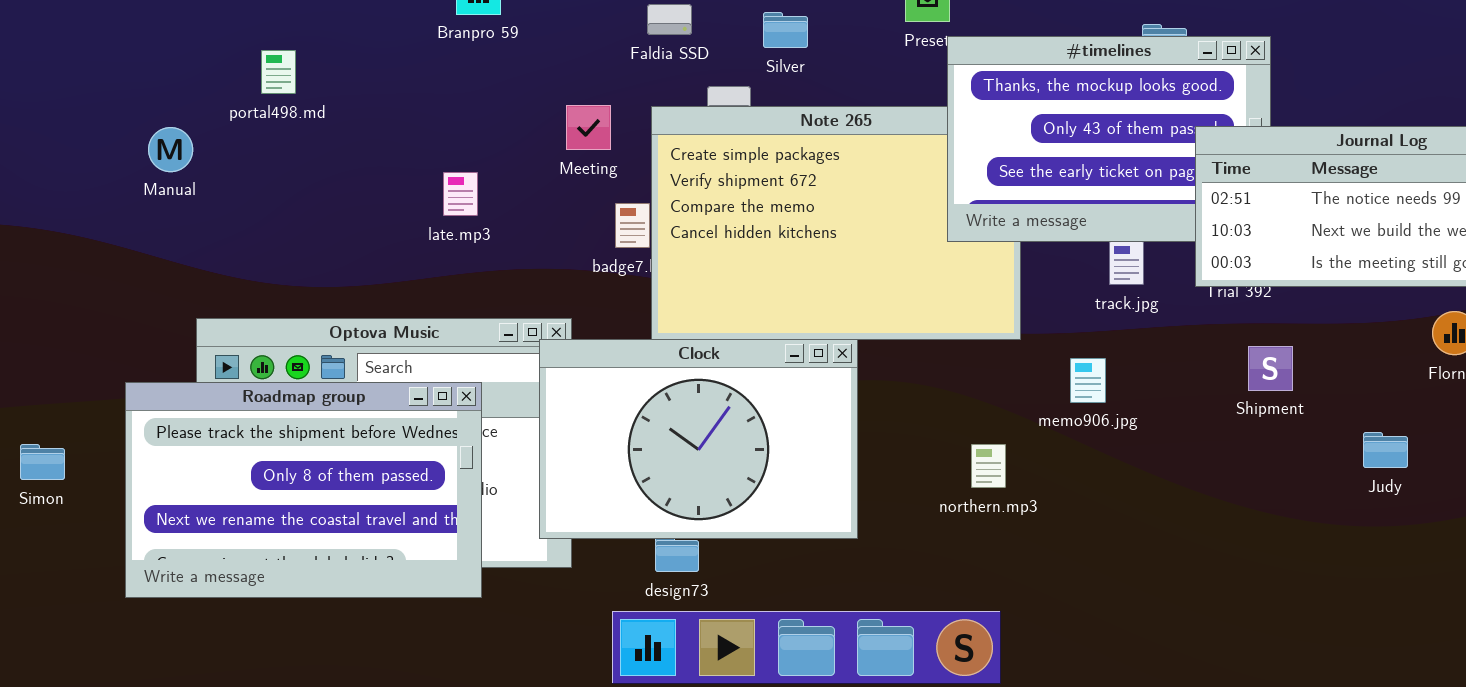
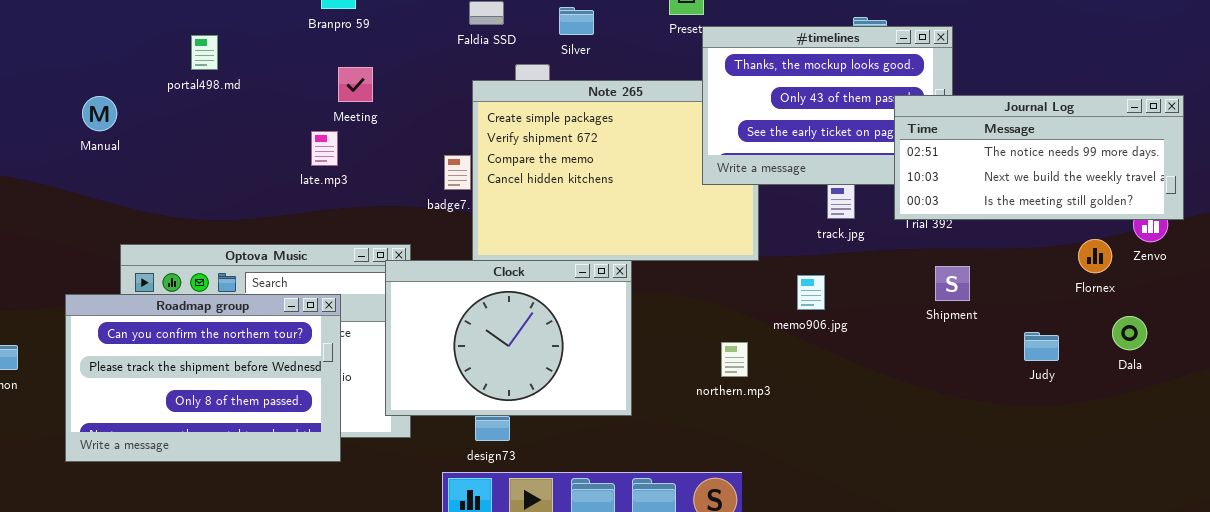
portal498.md: [261,50,296,94] -> [191,35,218,70], moved
Meeting: [566,105,611,150] -> [338,67,373,102], moved
Roadmap group: [125,382,482,598] -> [65,294,341,462], scrolled up 1 row

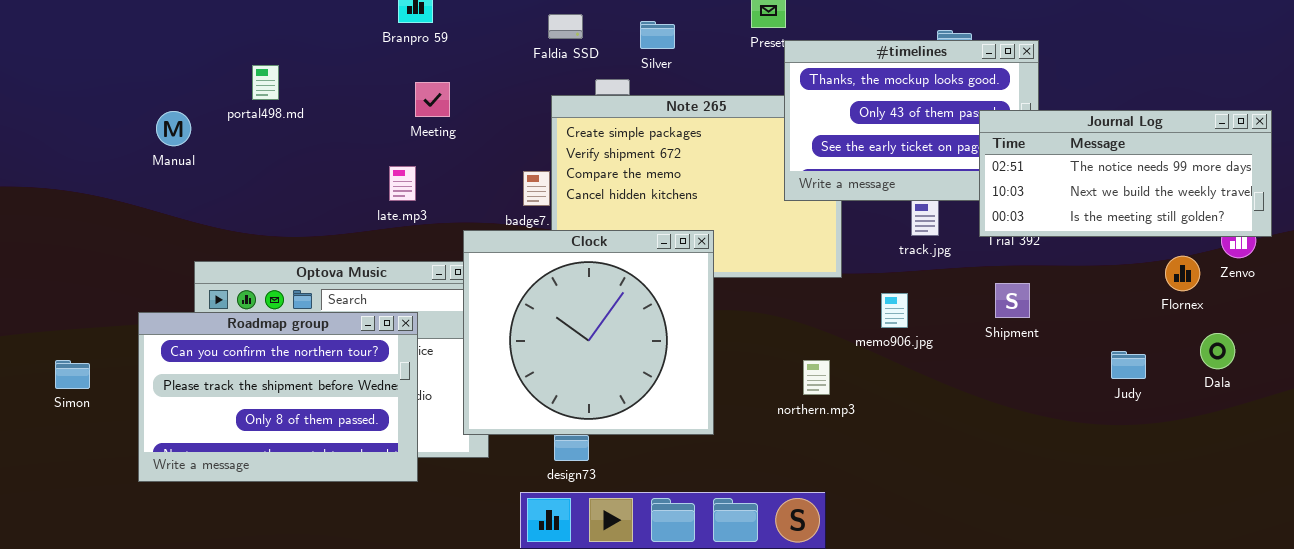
portal498.md: [191,35,218,70] -> [252,65,279,100], moved
late.mp3: [311,131,338,166] -> [389,166,416,201], moved
Clock: [385,260,632,416] -> [463,230,714,435], resized
Shipment: [935,266,970,301] -> [995,283,1030,318], moved

